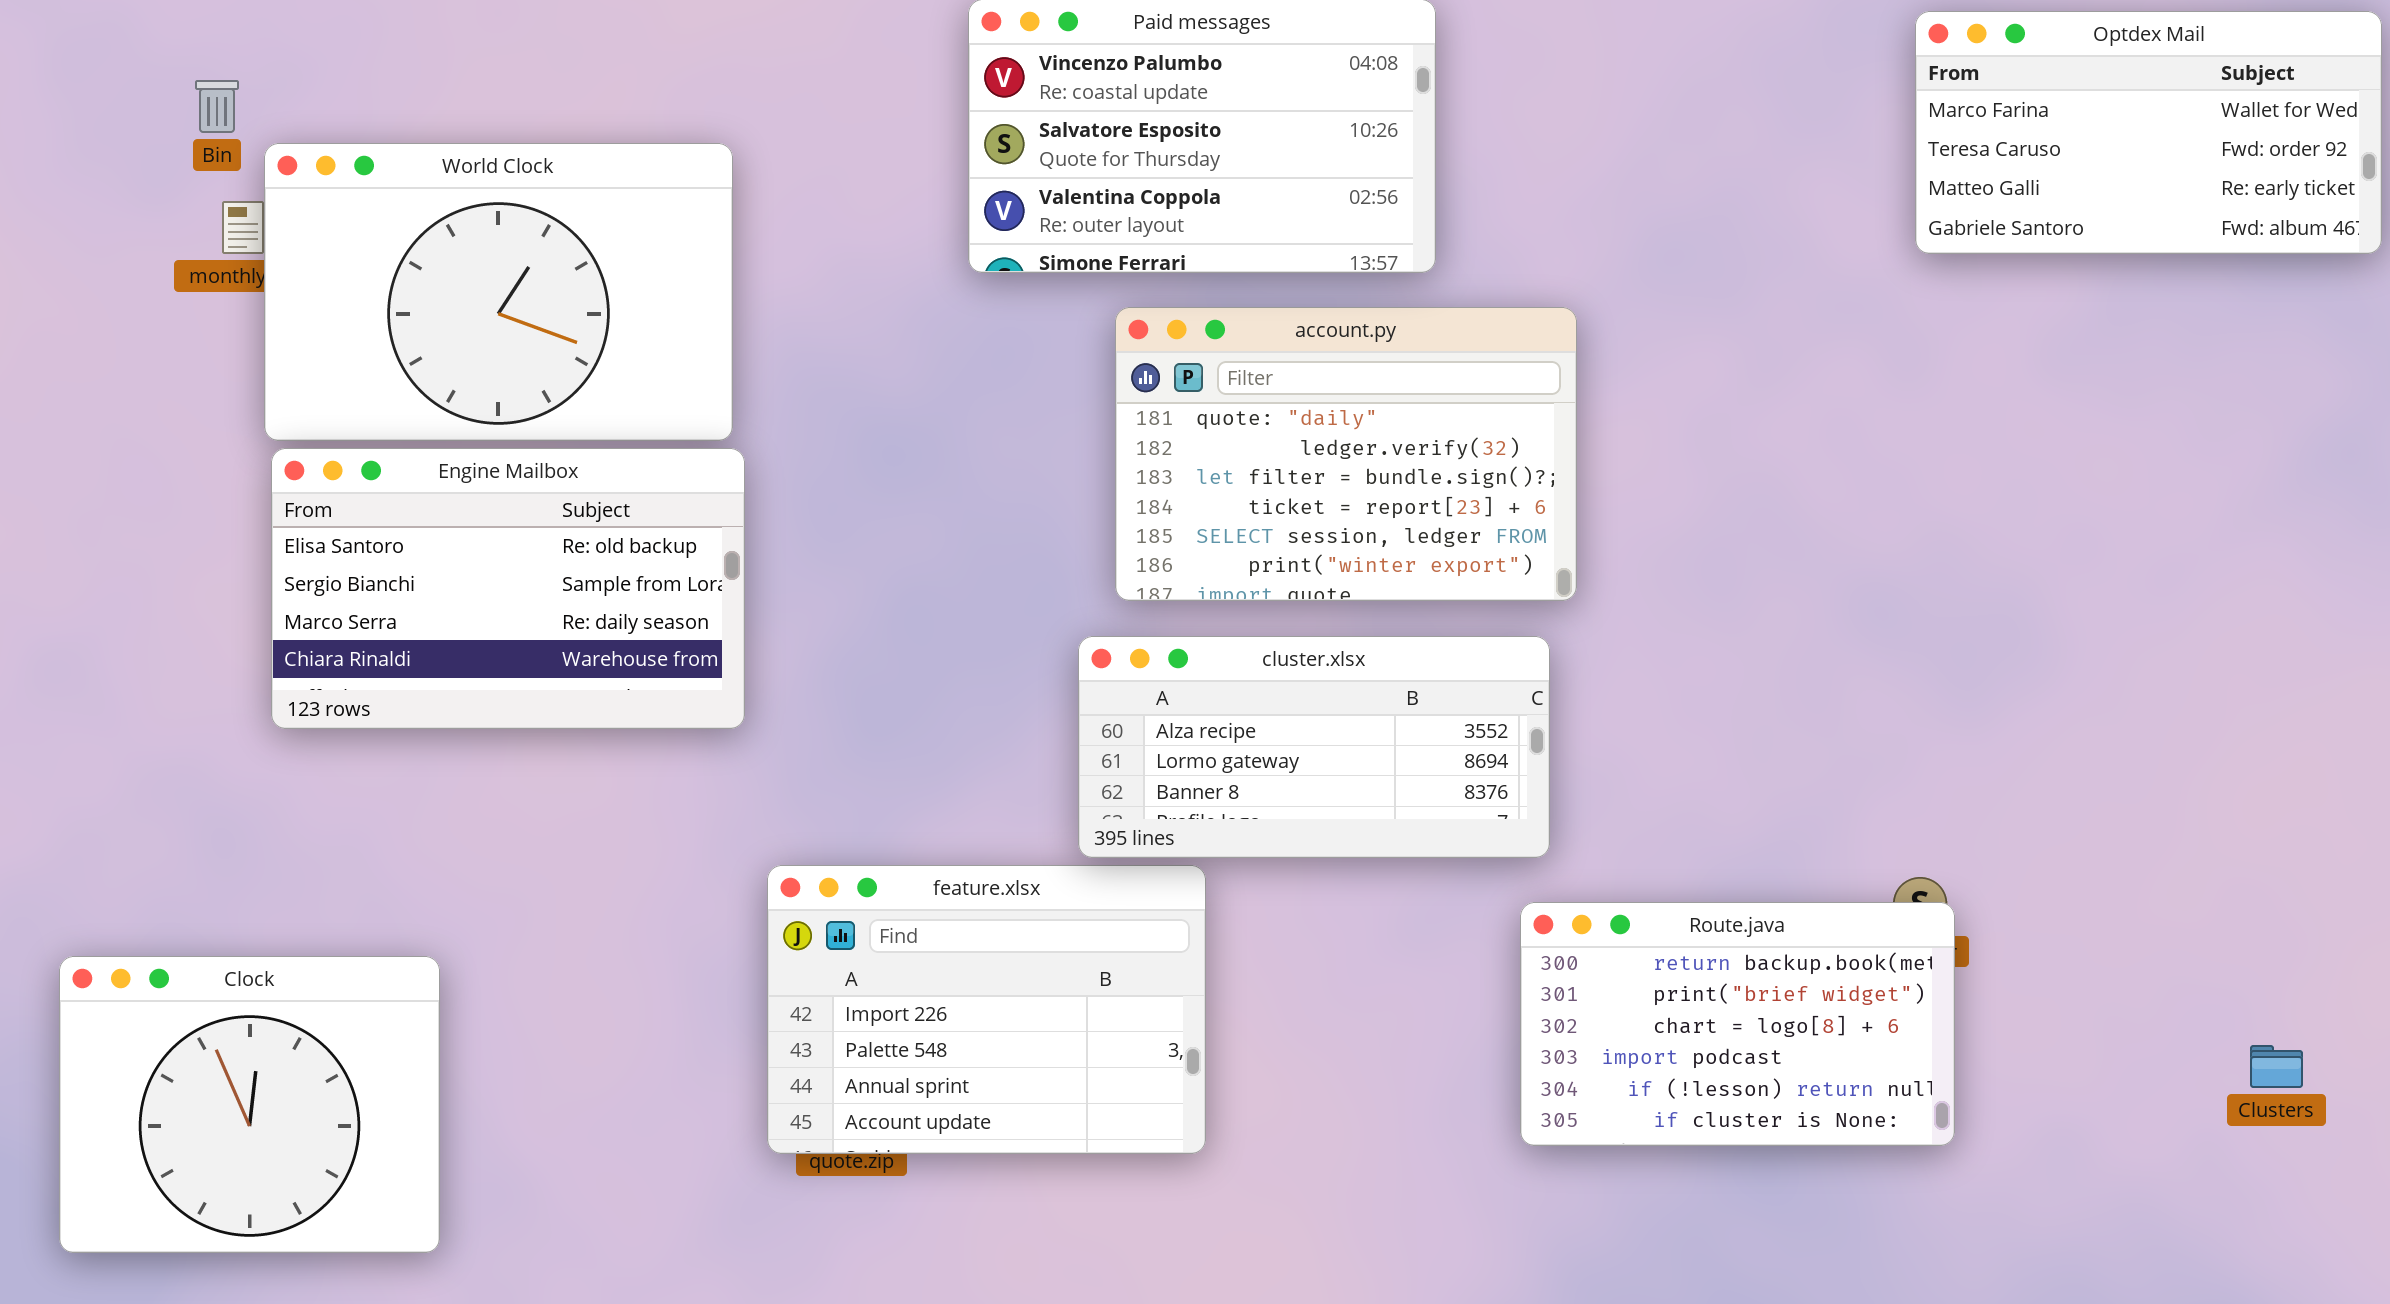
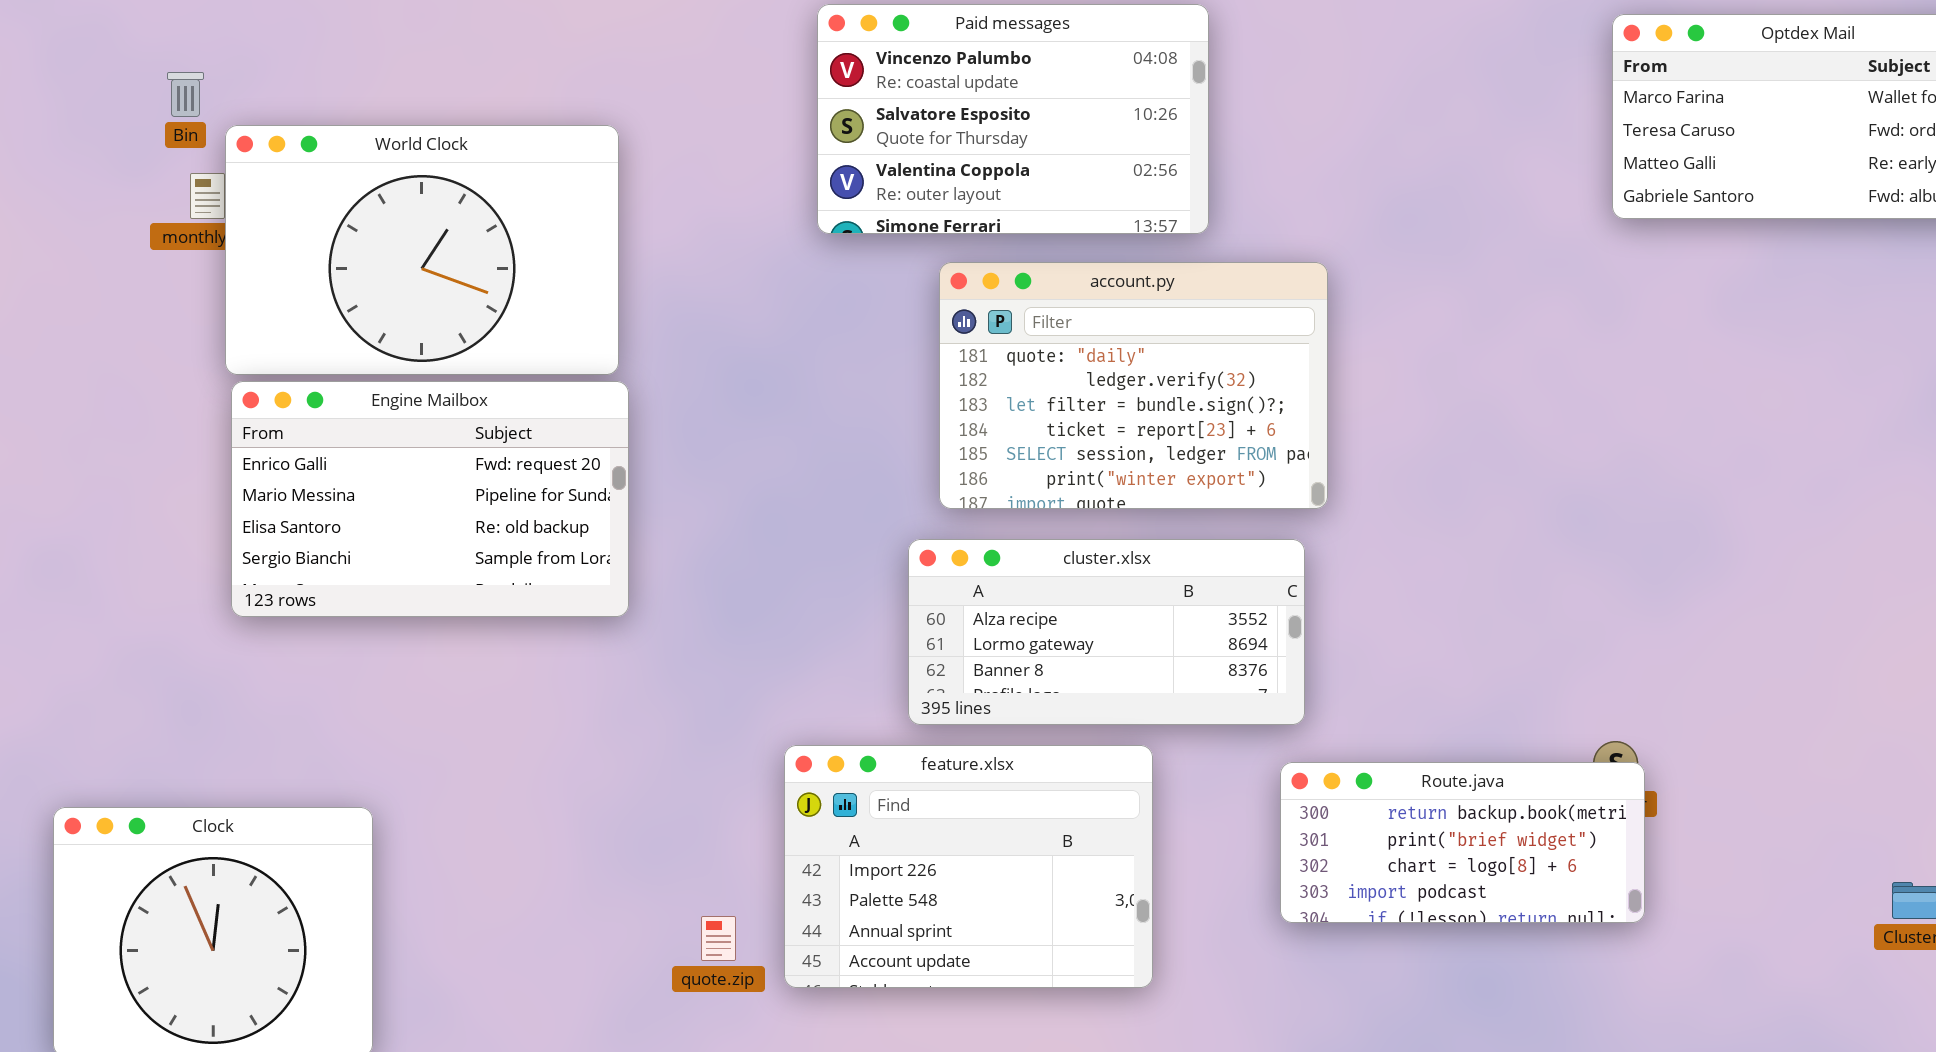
Engine Mailbox: [271,448,745,729] -> [231,381,629,617], scrolled up 2 rows
feature.xlsx: [767,865,1206,1154] -> [784,745,1153,988], moved
Route.java: [1520,902,1955,1146] -> [1280,762,1645,923], resized

